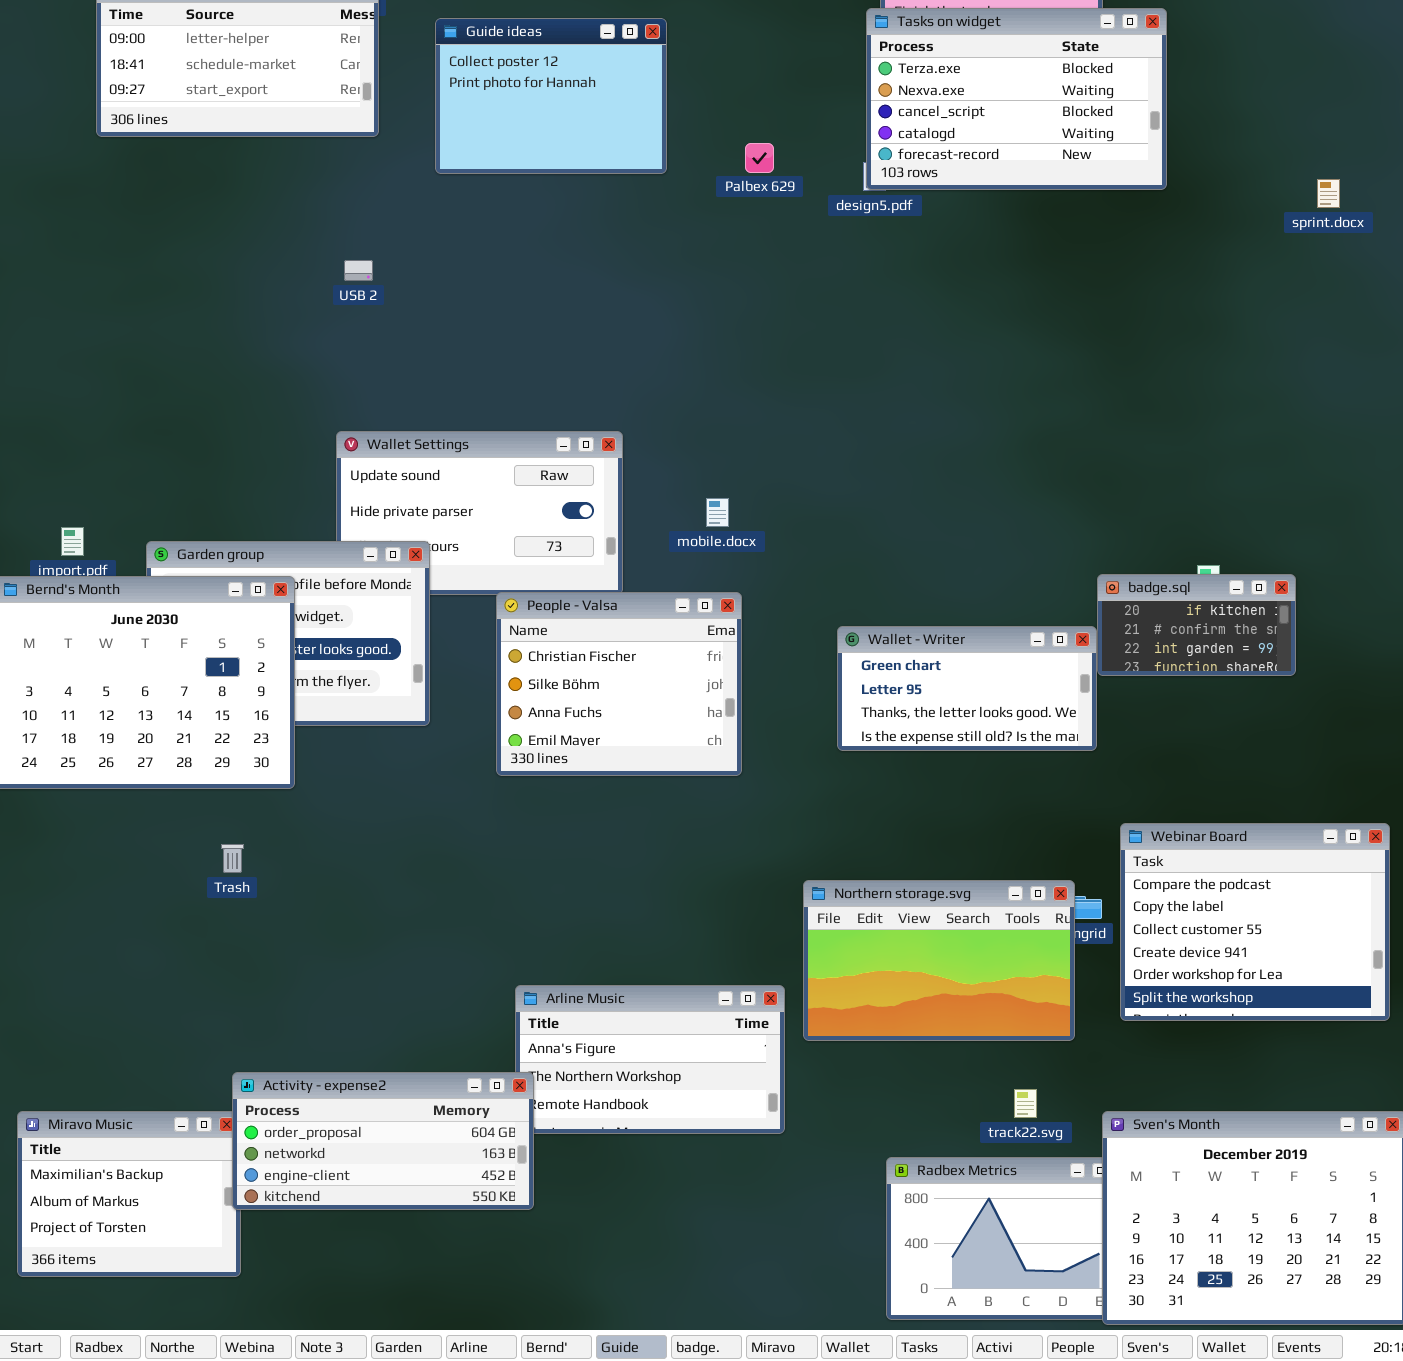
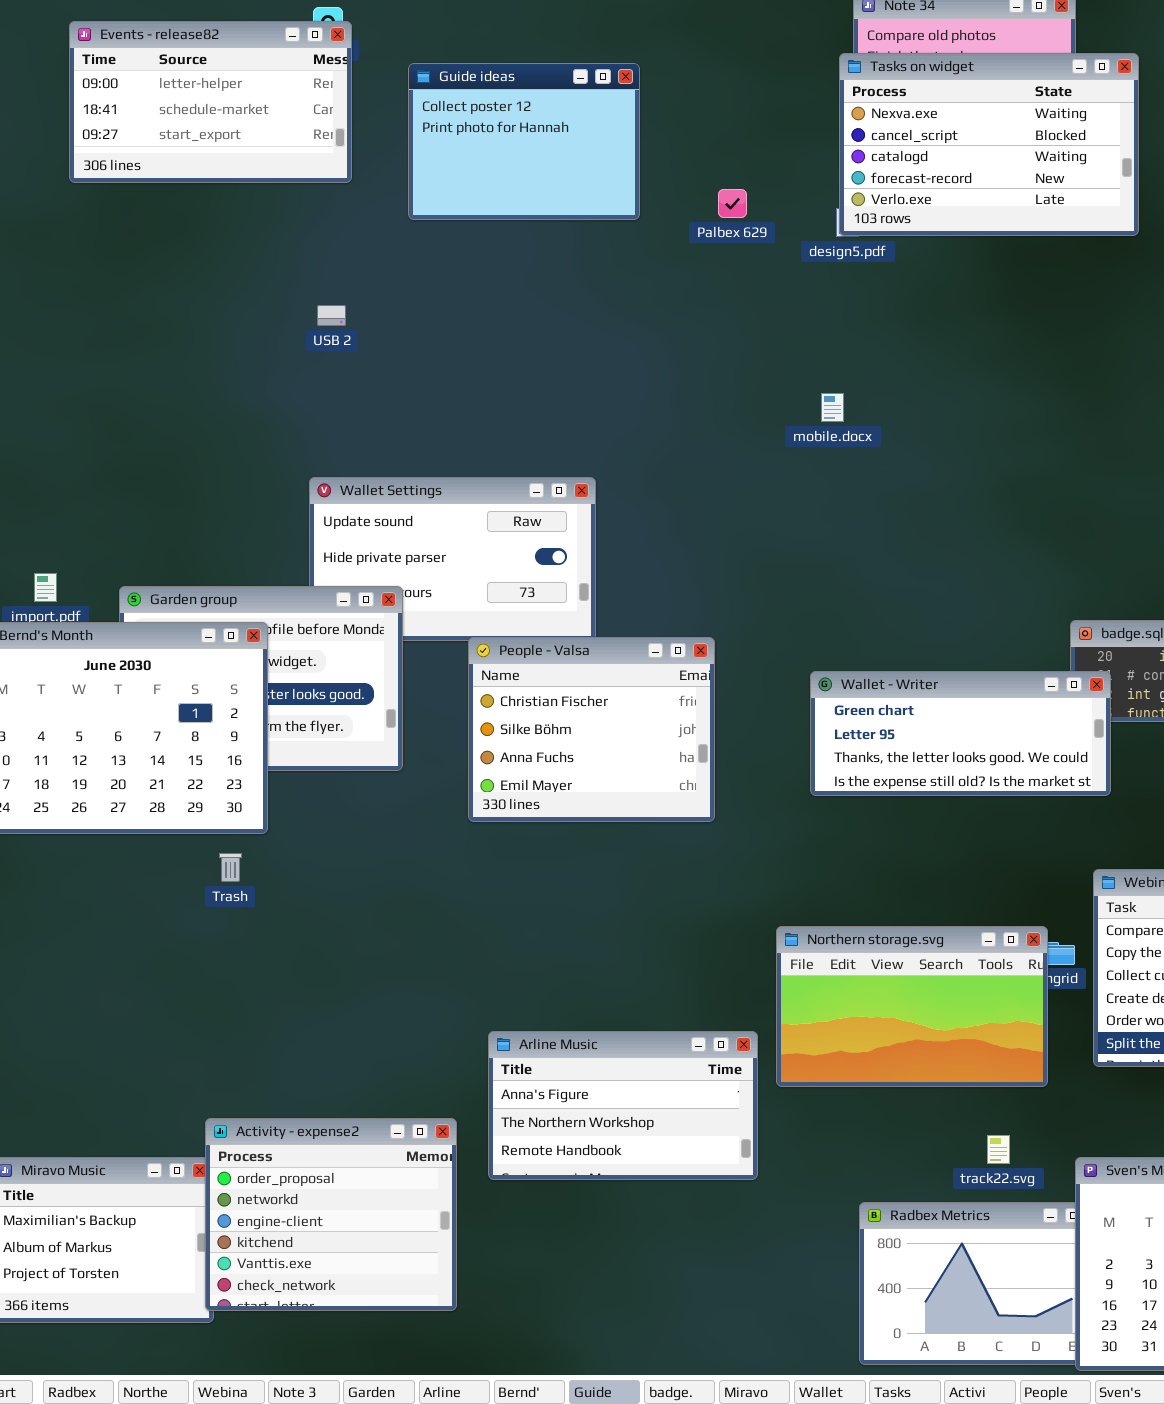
Tasks on widget: [866,8,1167,190] -> [839,53,1139,236], scrolled down 1 row
mobile.docx: [706,498,729,527] -> [821,393,844,422], moved
Wallet - Writer: [837,626,1097,751] -> [810,671,1111,796], resized
Trash: [221,844,244,873] -> [219,853,242,882], moved
Activity - expense2: [232,1072,534,1210] -> [205,1118,457,1311], resized

